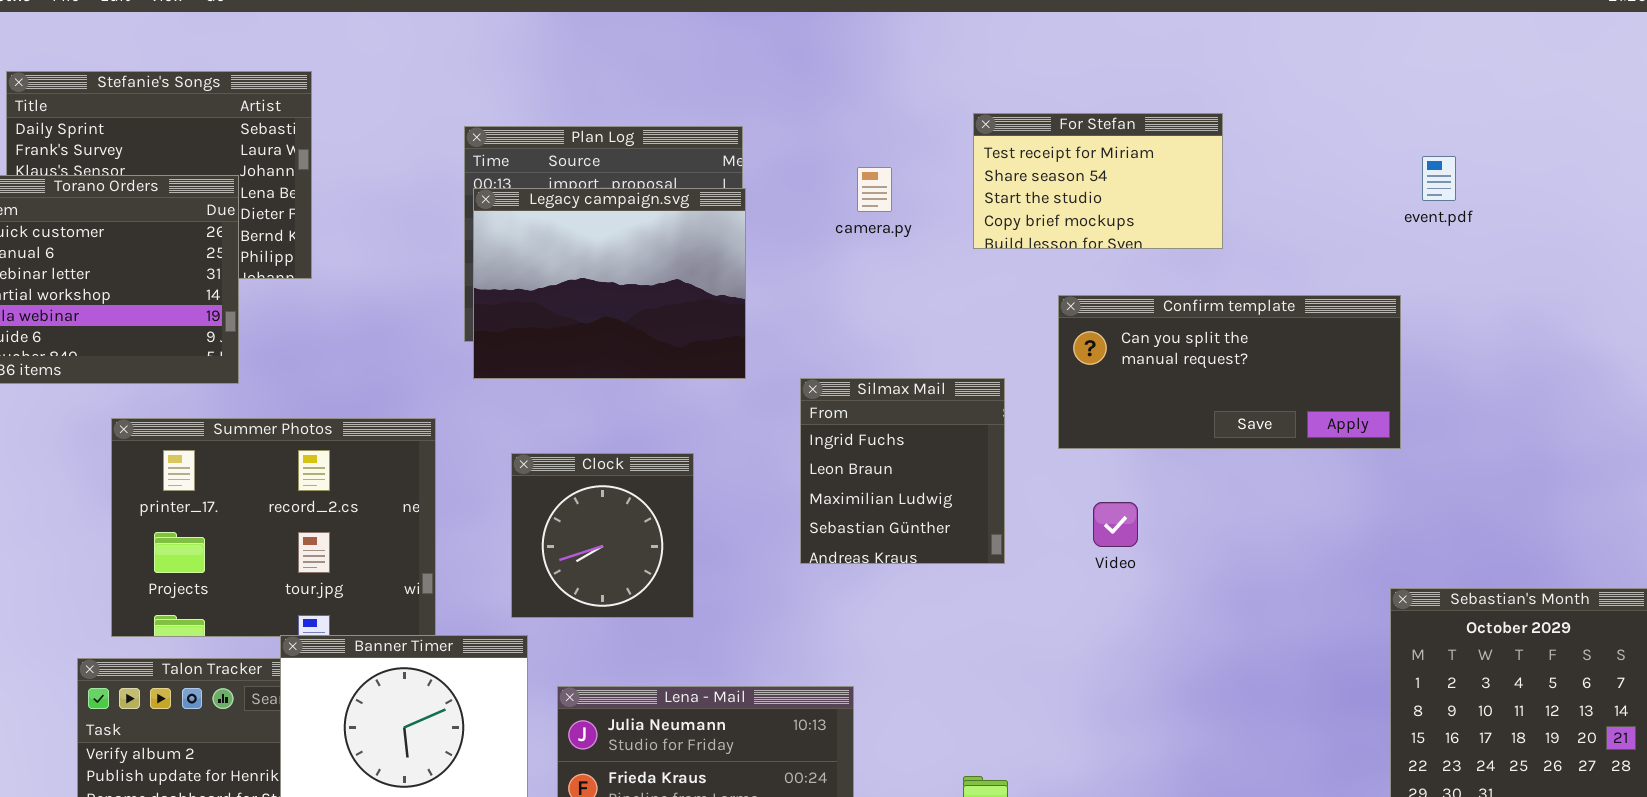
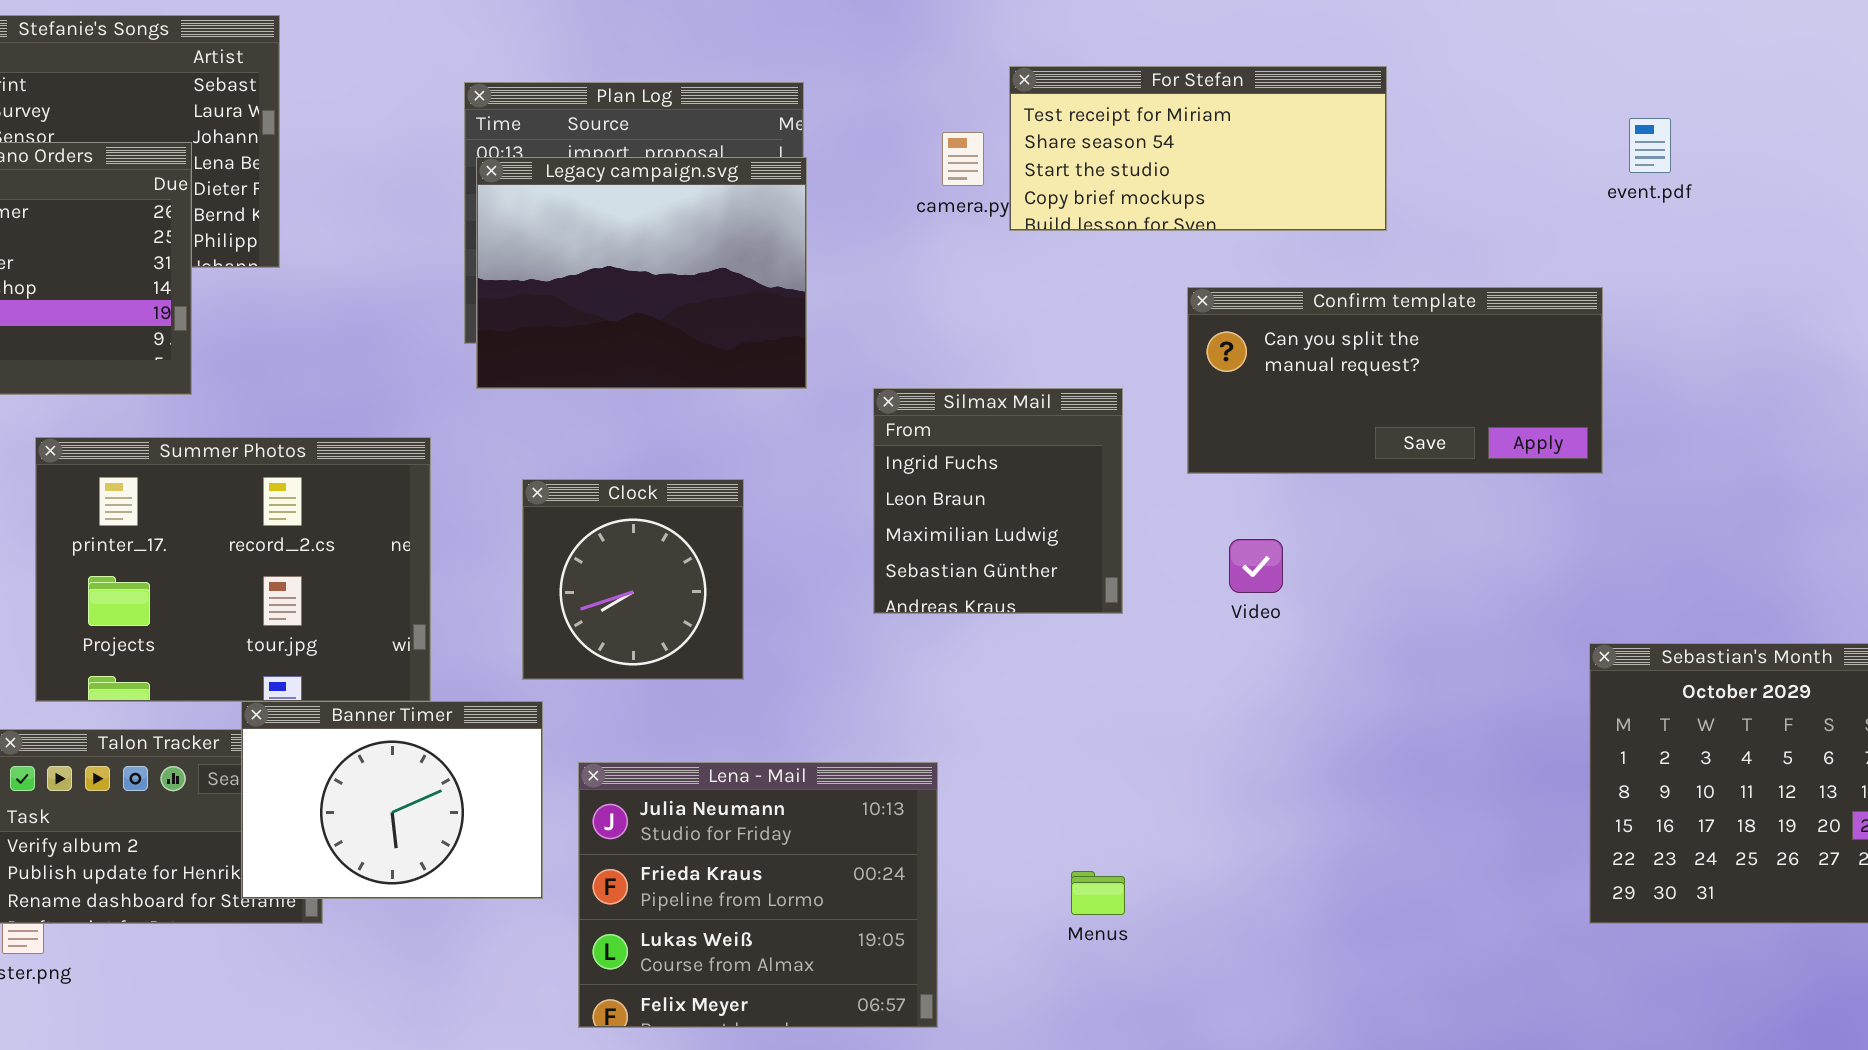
For Stefan: [973,113,1223,249] -> [1009,66,1387,231], resized

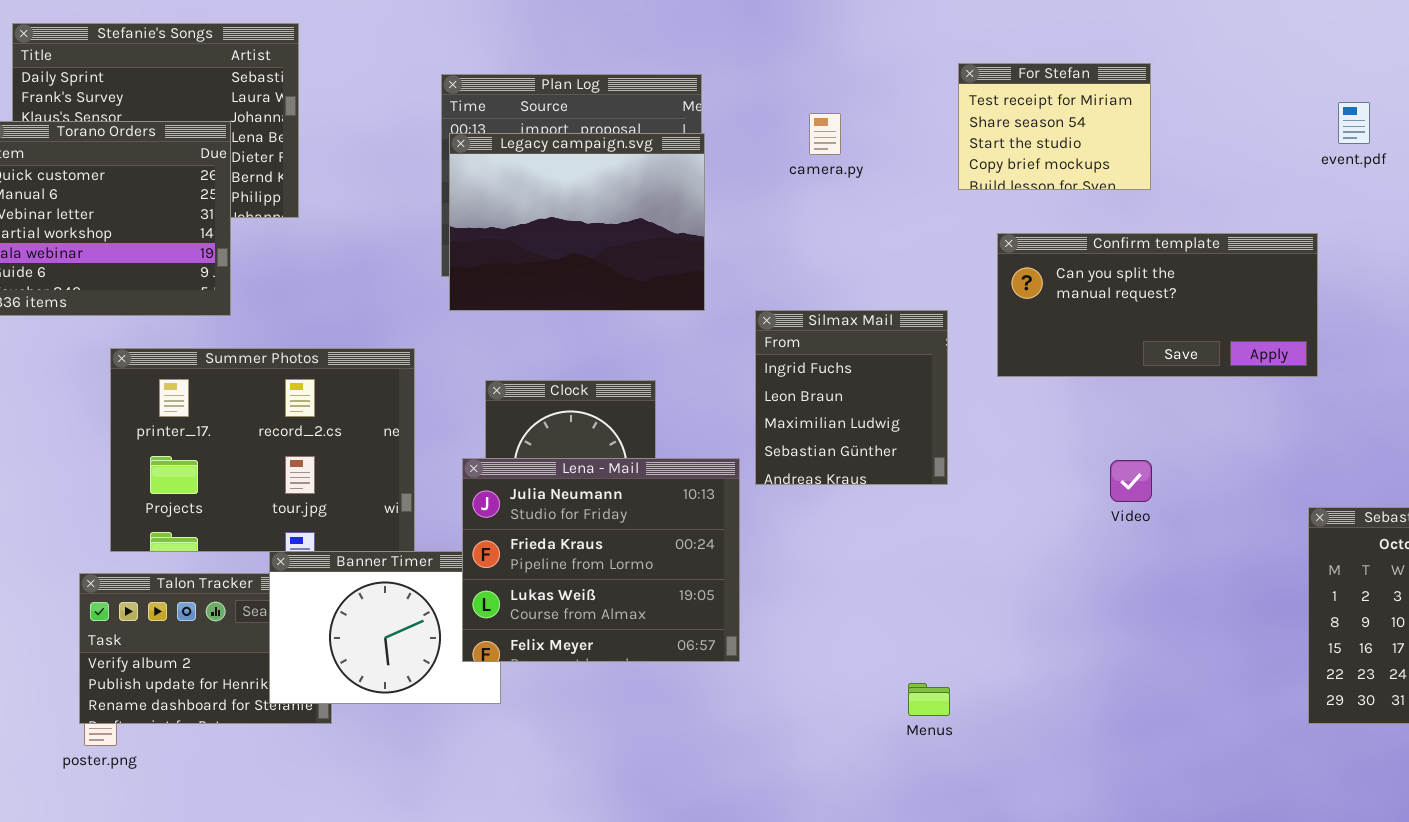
For Stefan: [1009,66,1387,231] -> [958,63,1151,190], resized
Video: [1229,539,1283,593] -> [1110,460,1152,502], moved
Lena - Mail: [578,762,938,1028] -> [462,458,740,662], moved

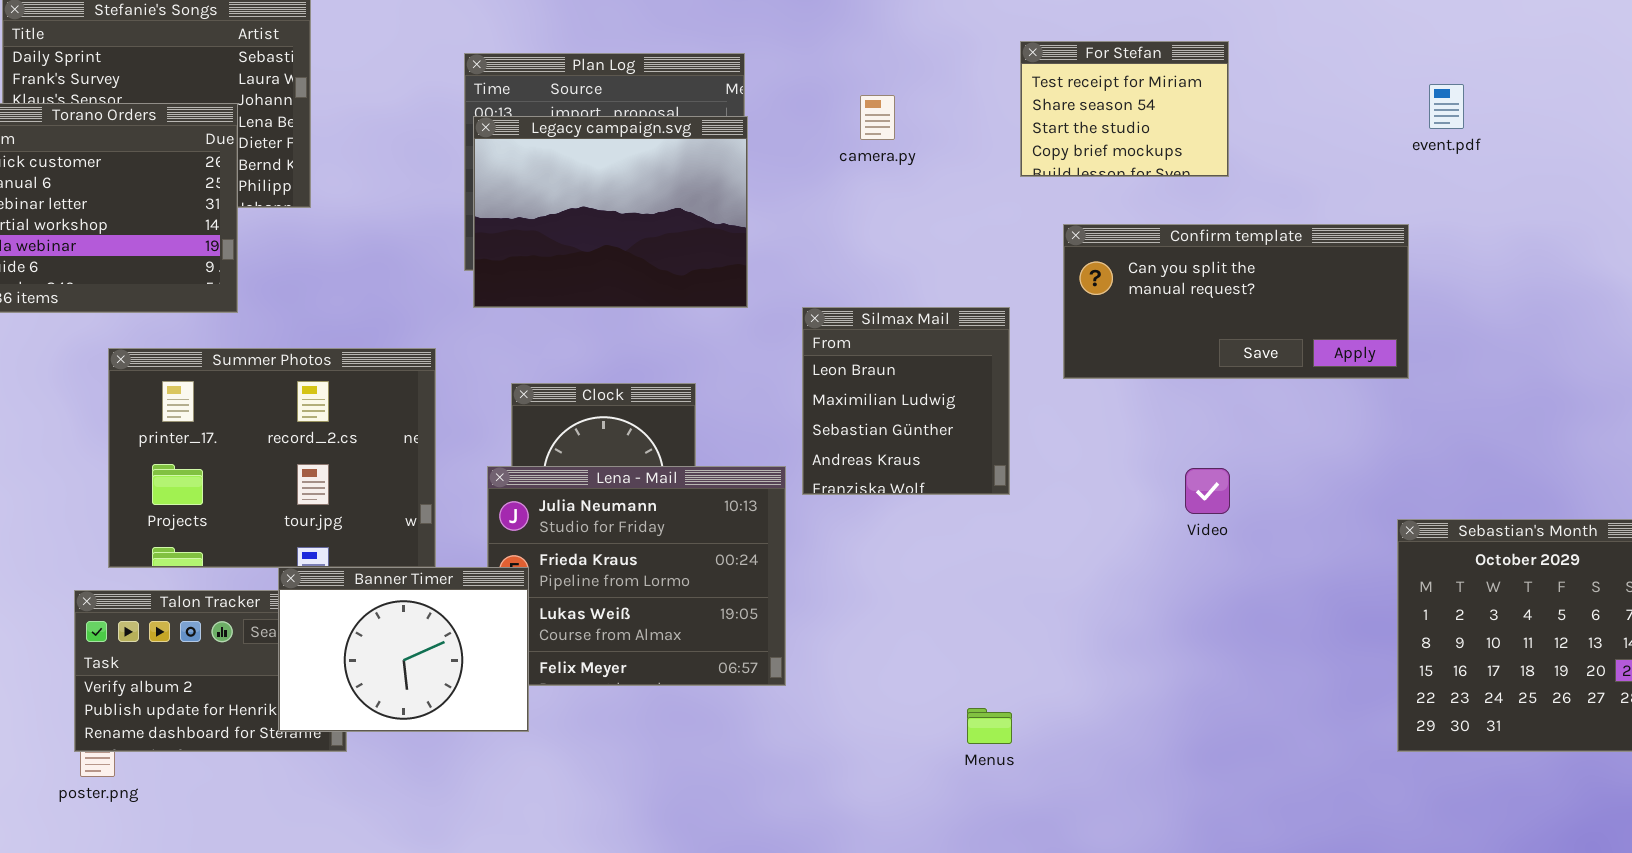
Silmax Mail: [755,310,948,485] -> [802,307,1010,495], scrolled down 1 row
Banner Timer: [269,551,501,704] -> [278,567,529,732], raised

